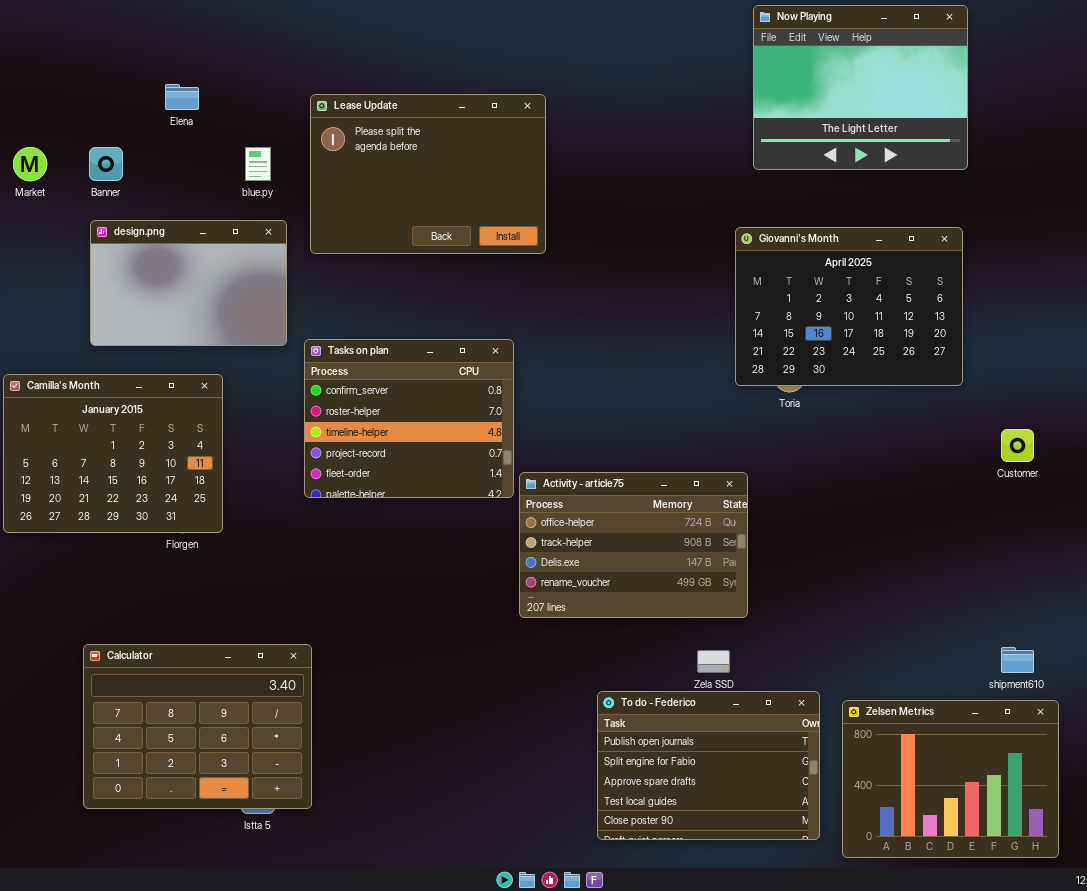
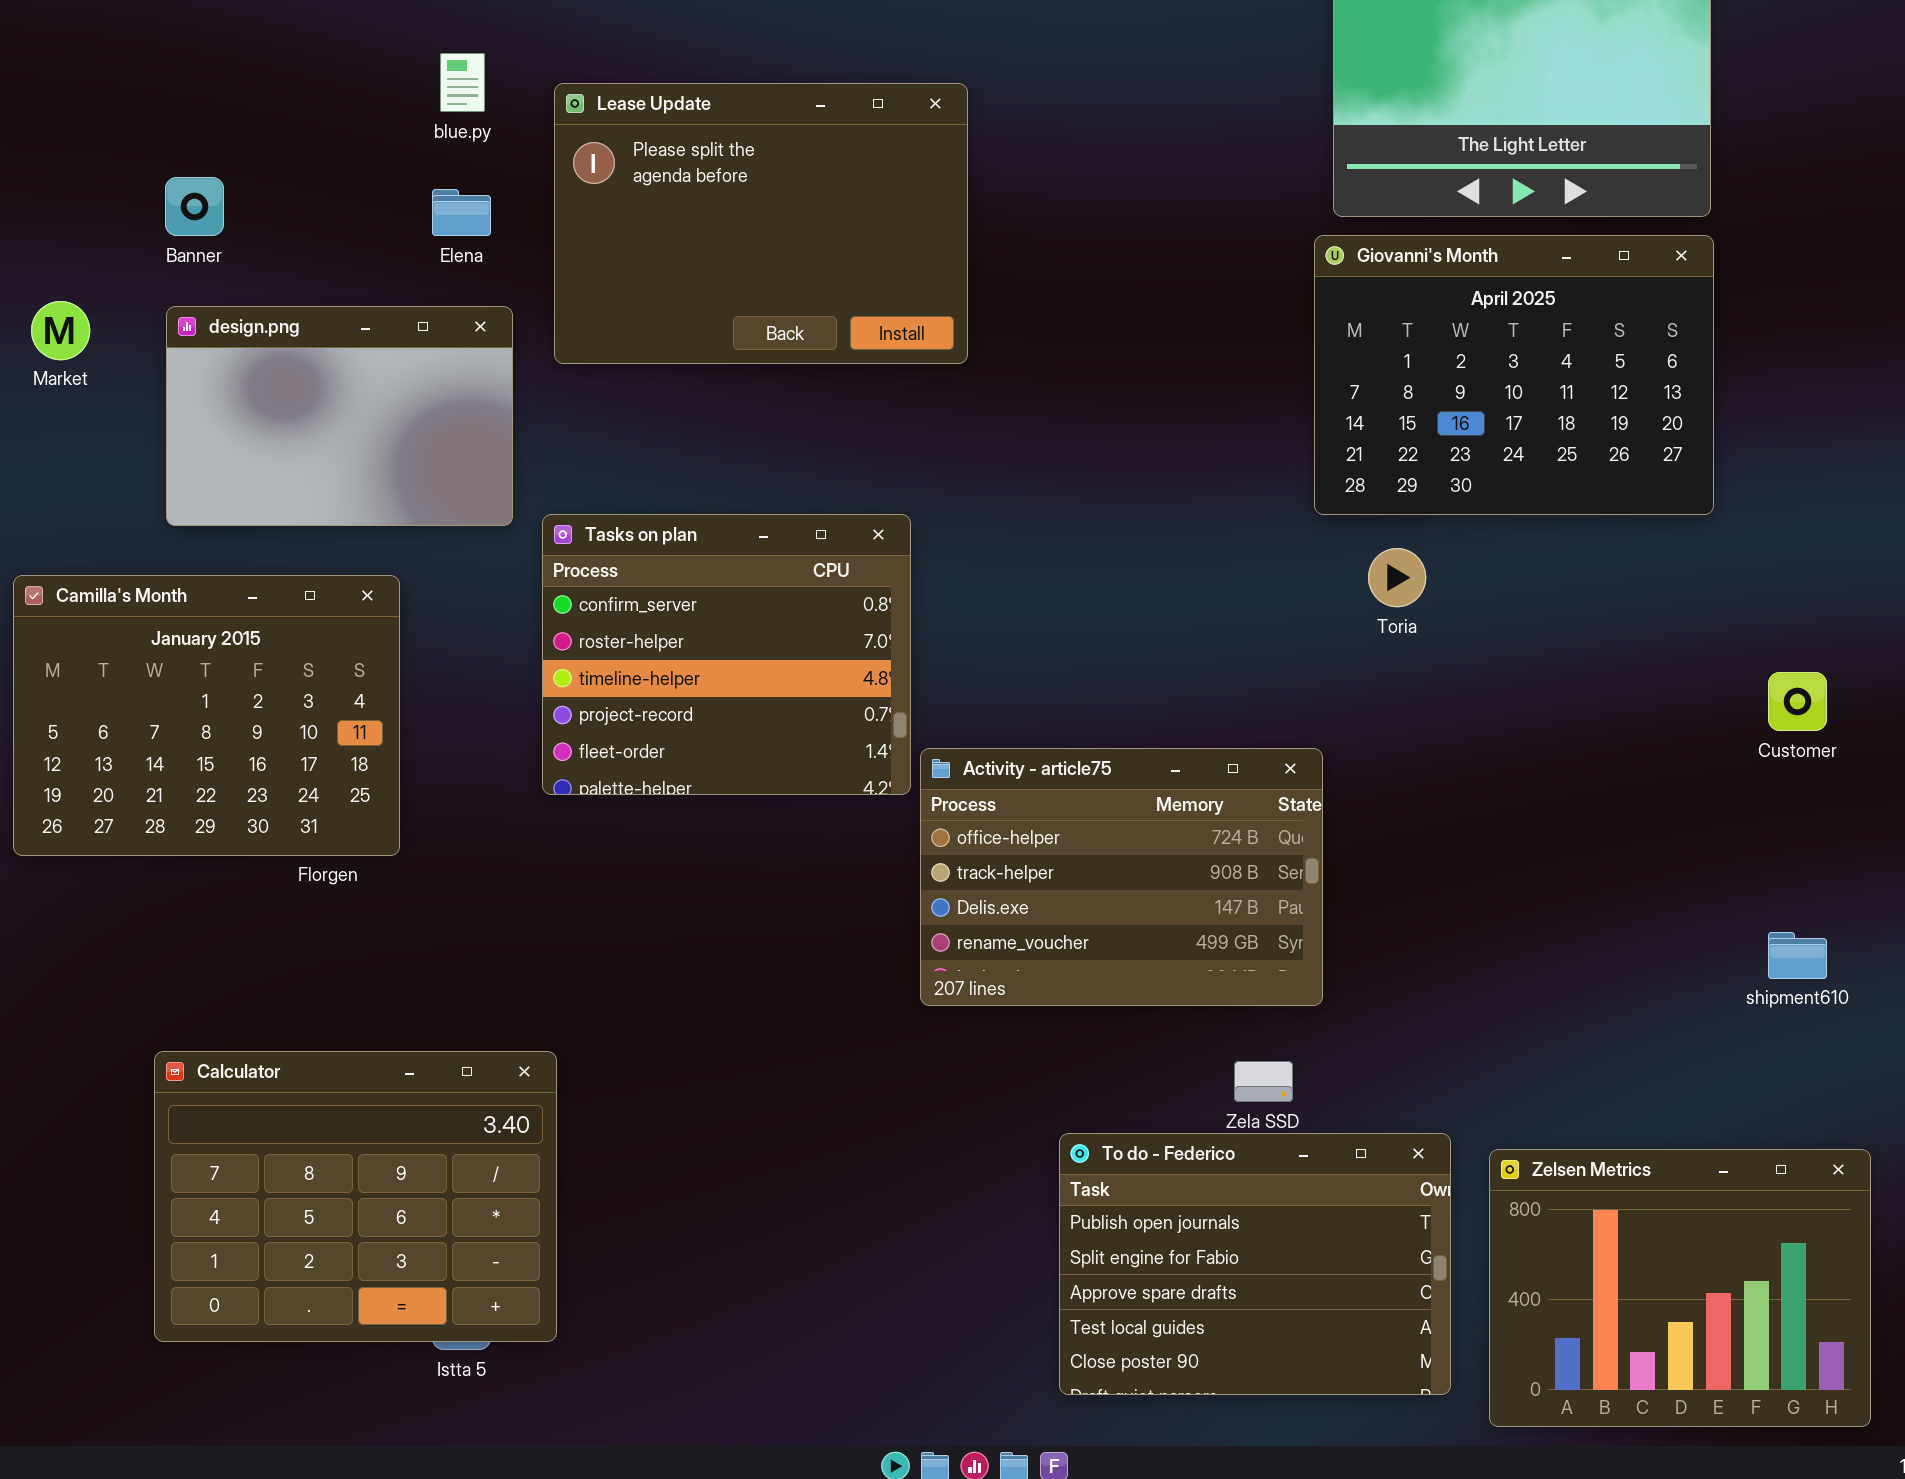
Elena: [165,84,199,110] -> [432,189,491,236], moved
Market: [13,147,47,181] -> [31,301,90,360], moved
blue.py: [245,147,271,181] -> [440,53,485,112], moved
Giovanni's Month: [735,227,963,386] -> [1314,235,1714,515], moved
shipment610: [1001,647,1034,673] -> [1768,932,1827,979], moved

